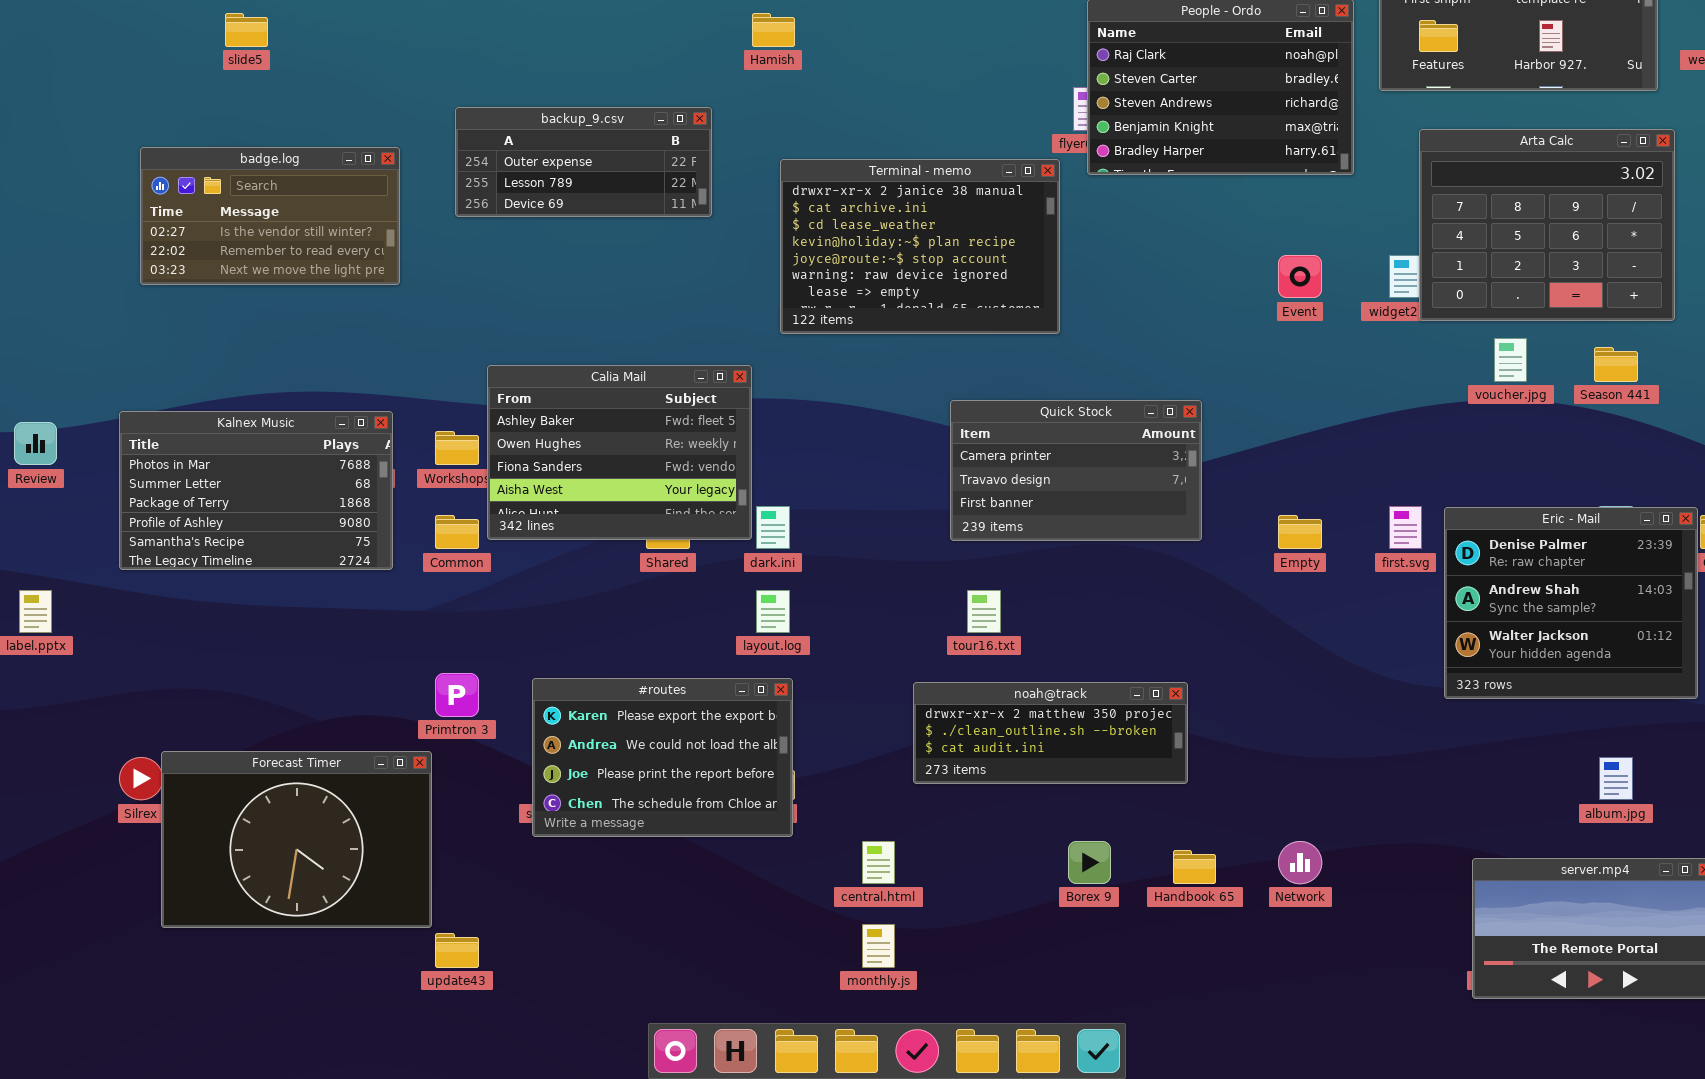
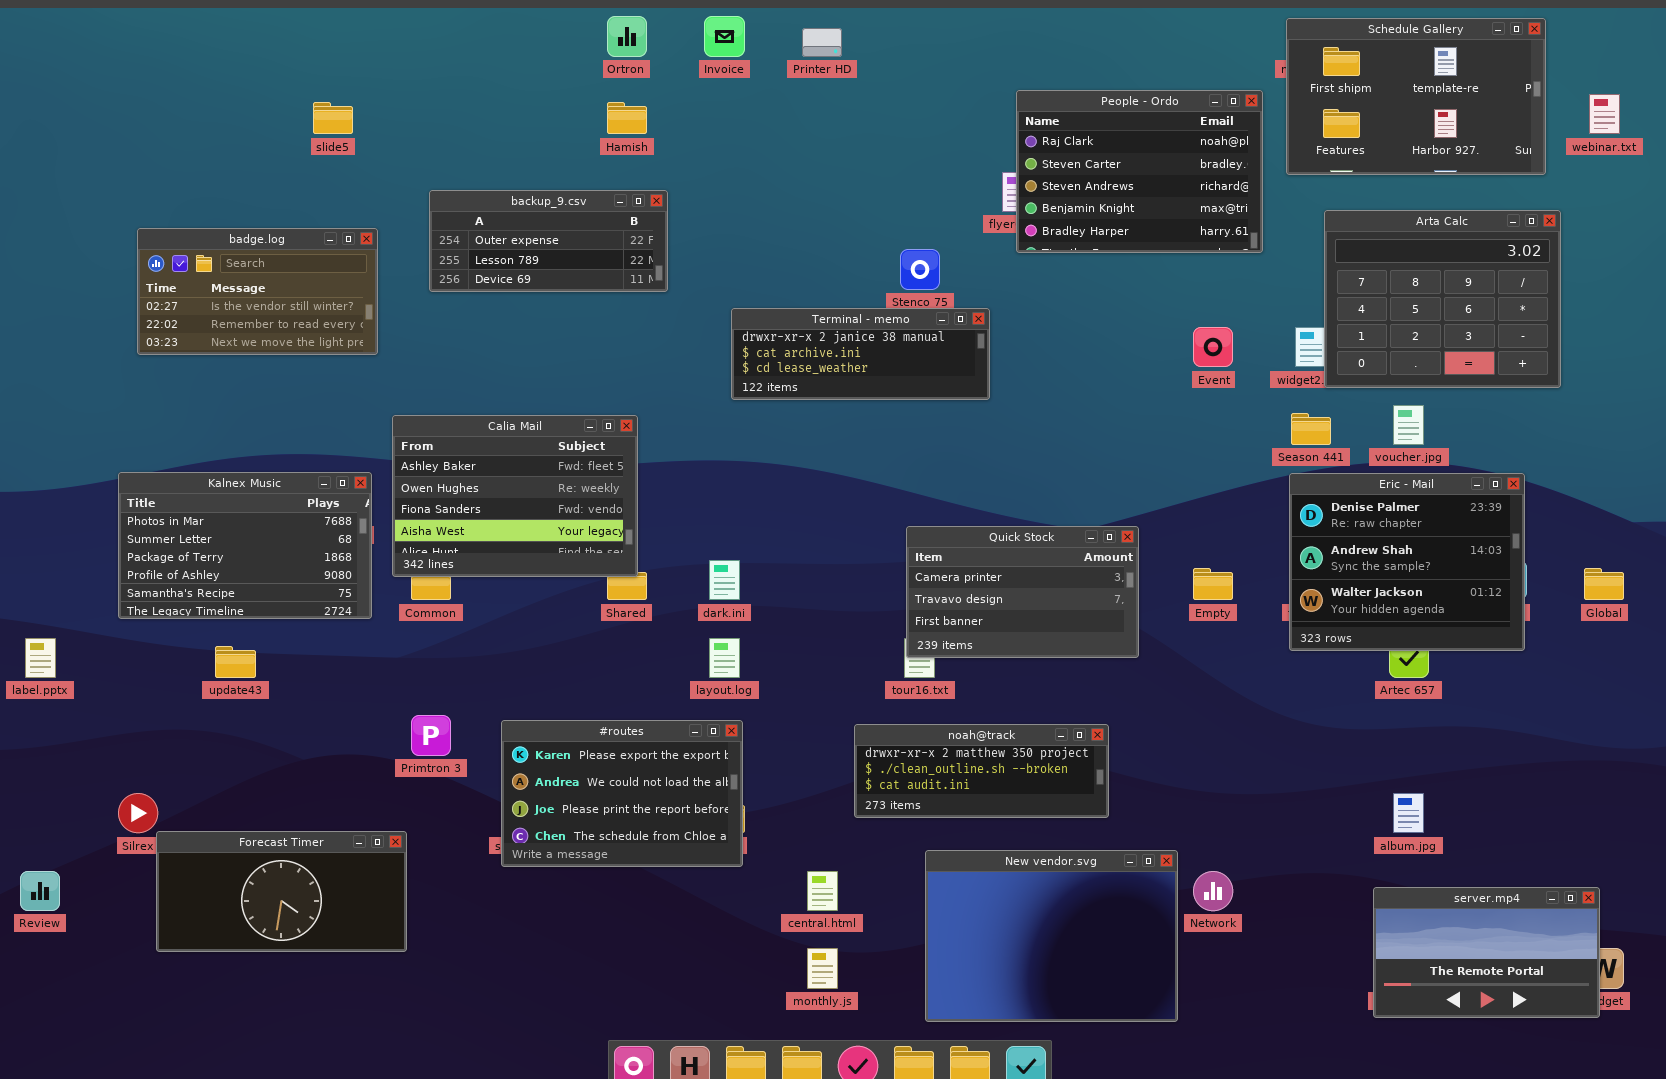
slide5: [225,13,268,47] -> [313,102,353,134], moved
Hamish: [752,13,795,47] -> [607,102,647,134], moved
Terminal - memo: [780,159,1060,334] -> [731,308,990,400], resized
Season 441: [1594,347,1638,382] -> [1291,413,1331,445], moved
Calia Mail: [487,365,752,540] -> [392,415,638,577], moved
Quick Stock: [950,400,1202,541] -> [906,526,1139,658], moved
Review: [14,422,57,465] -> [20,871,60,911], moved
Eric - Mail: [1444,507,1698,699] -> [1289,473,1525,651], moved
Forecast Timer: [161,751,432,928] -> [156,831,407,952], resized
album.jpg: [1599,757,1633,800] -> [1393,793,1424,833], moved
New vendor.svg: none -> [925,850,1178,1022], opened
update43: [435,933,479,968] -> [215,646,256,678], moved

